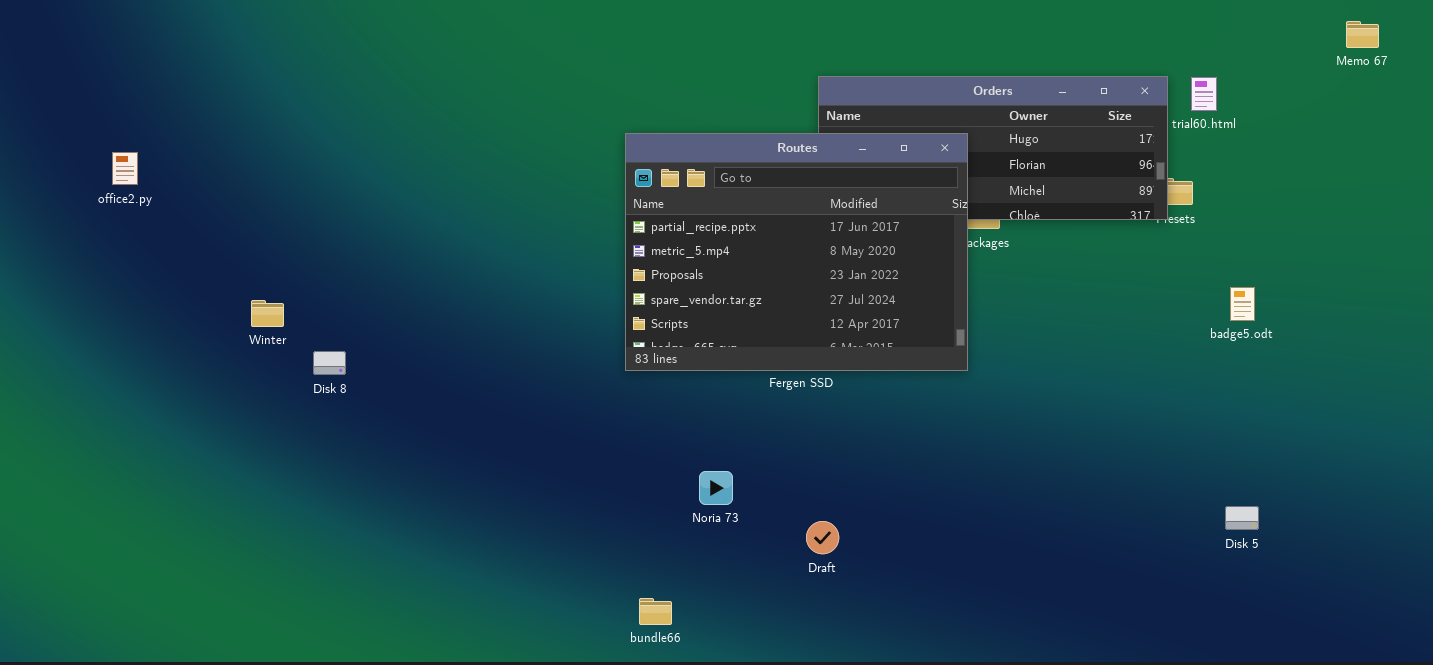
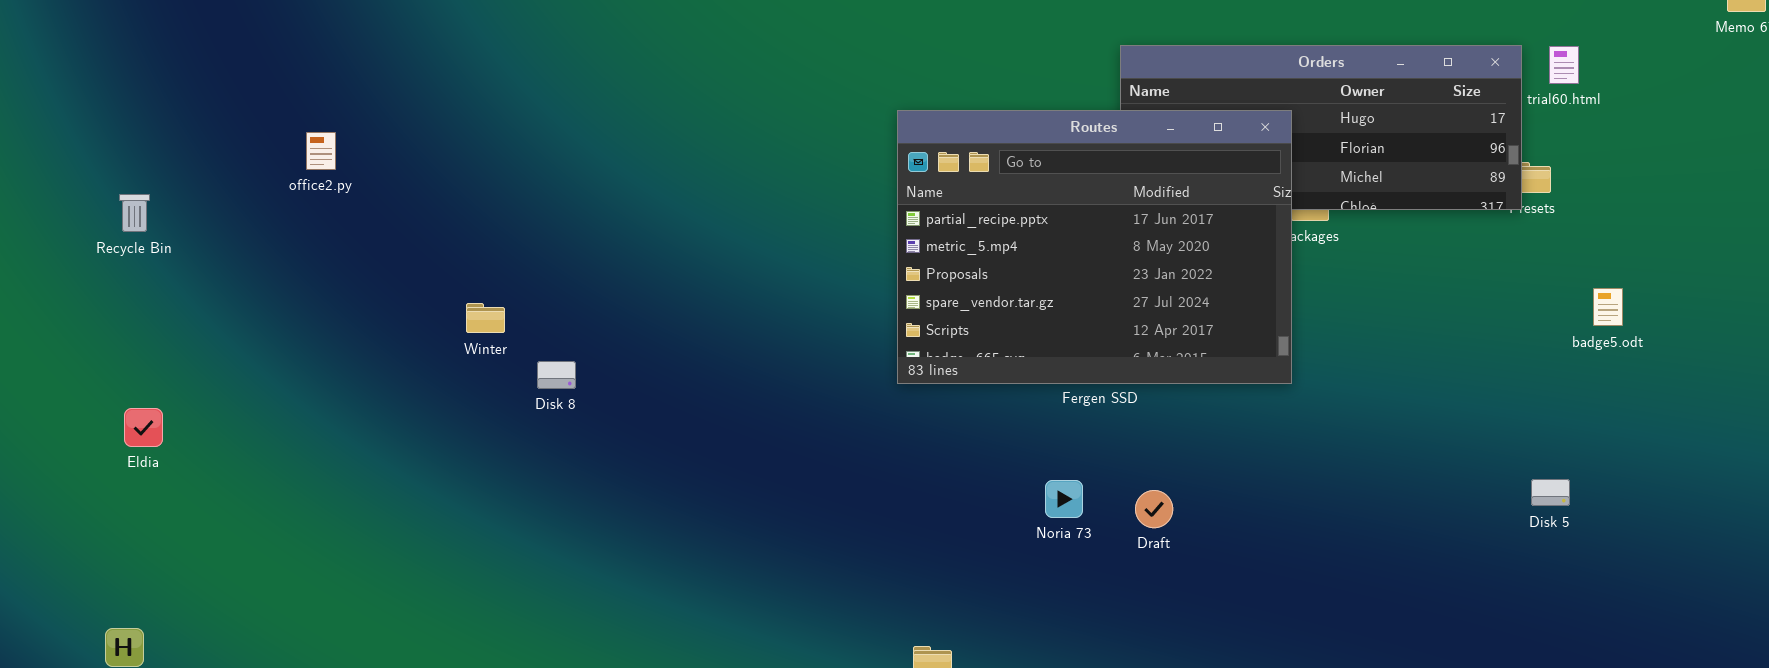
Noria 73: [699,471,733,505] -> [1045,480,1083,518], moved
Disk 5: [1225,506,1259,530] -> [1531,479,1570,506], moved
Draft: [806,521,839,554] -> [1135,490,1173,528], moved

